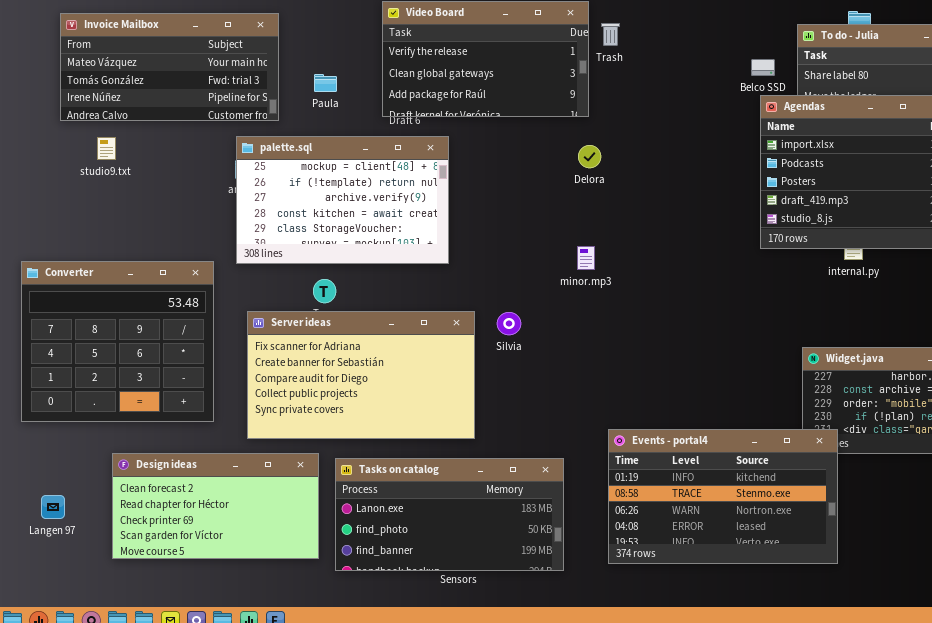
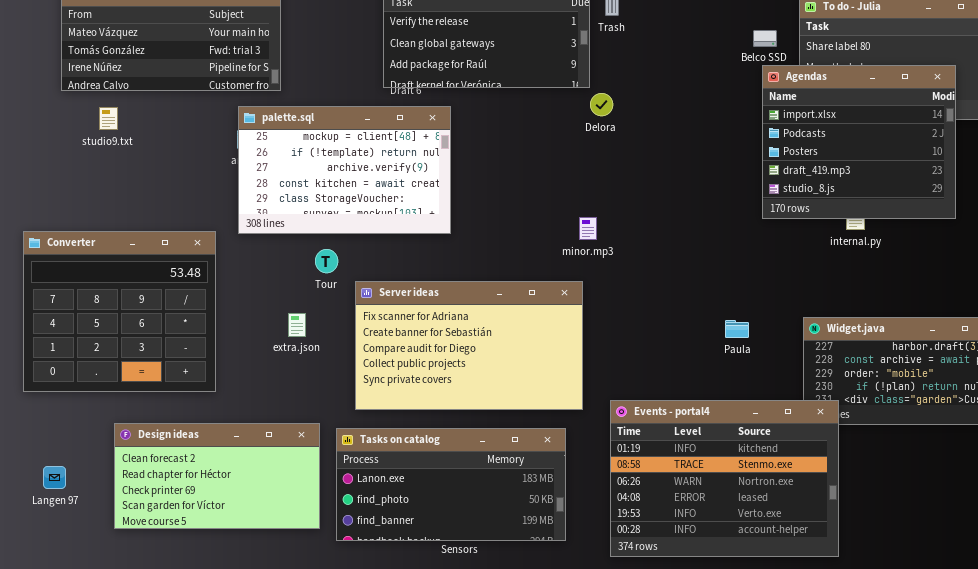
Paula: [314,74,337,92] -> [725,320,749,338], moved
Delora: [578,145,601,168] -> [590,93,613,116], moved
Server ideas: [247,311,475,439] -> [355,281,583,410], moved
Events - portal4: [608,429,838,564] -> [610,400,839,557], resized

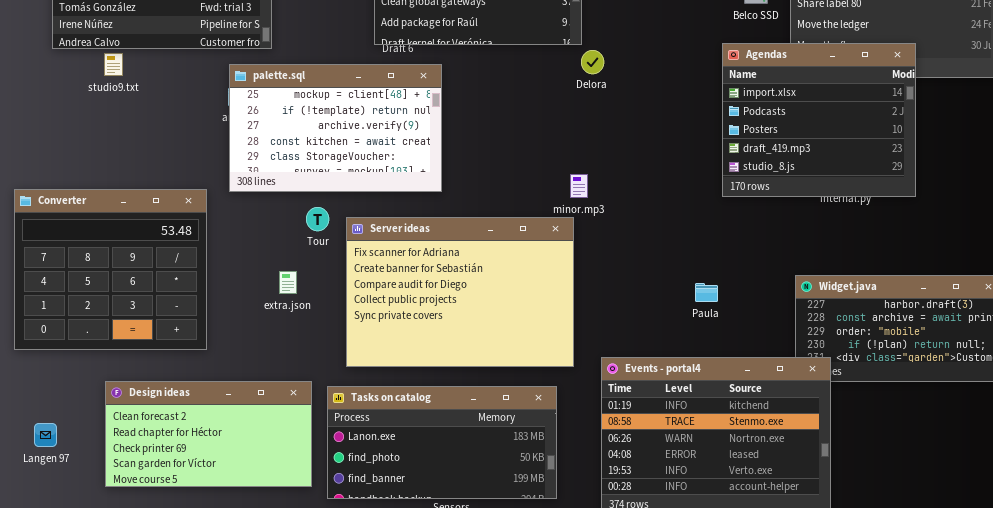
Agendas: [762,65,956,219] -> [722,43,916,197], moved
studio9.txt: [99,107,118,130] -> [104,53,123,76], moved
Server ideas: [355,281,583,410] -> [346,217,574,367], resized
Paula: [725,320,749,338] -> [695,283,718,302], moved

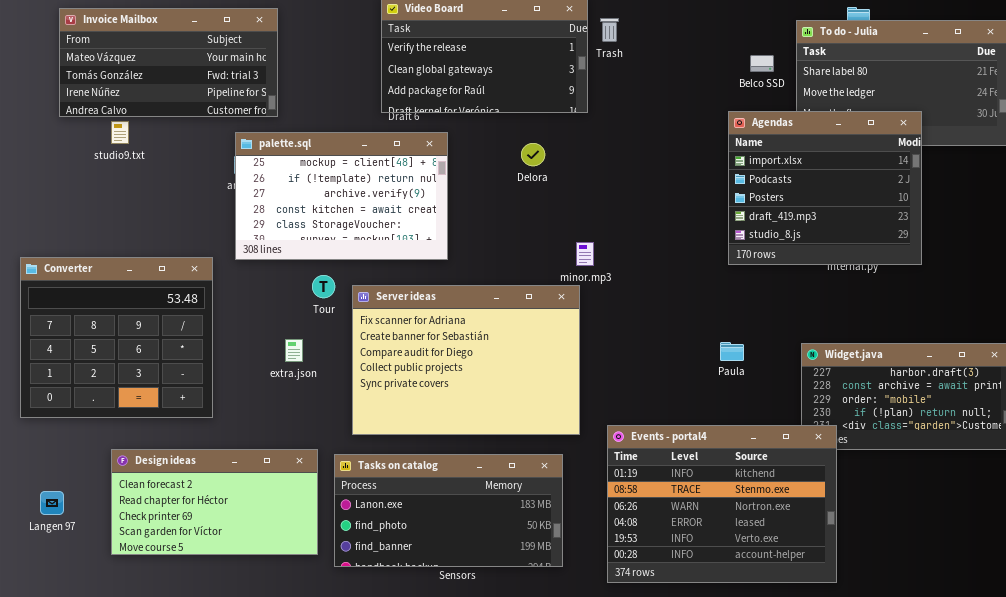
Delora: [581,50,604,74] -> [521,143,545,166], moved
Paula: [695,283,718,302] -> [720,342,744,361], moved

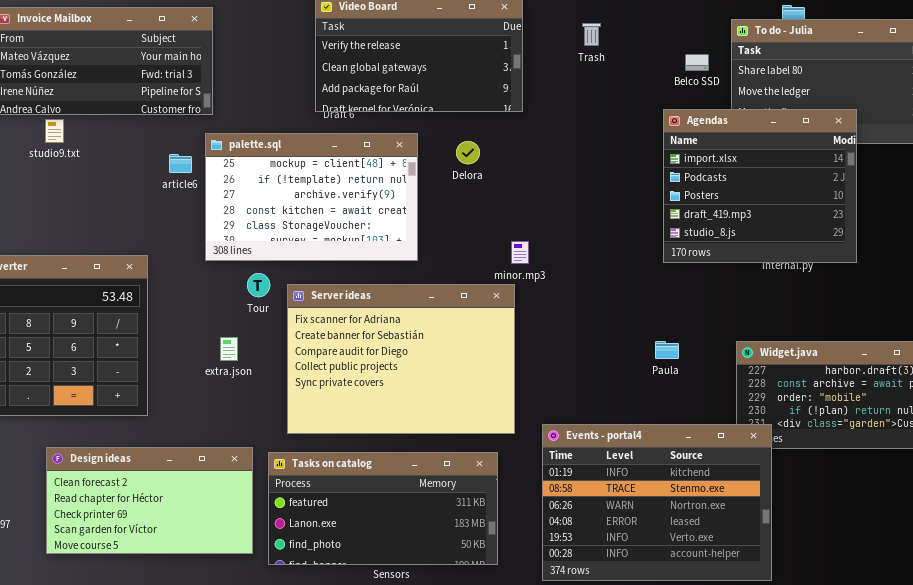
Trash: [600,18,619,42] -> [582,23,601,46], moved
palette.sql: [235,132,448,260] -> [205,133,418,261], moved
Tasks on catalog: [334,454,563,567] -> [268,452,498,565], scrolled up 1 row

